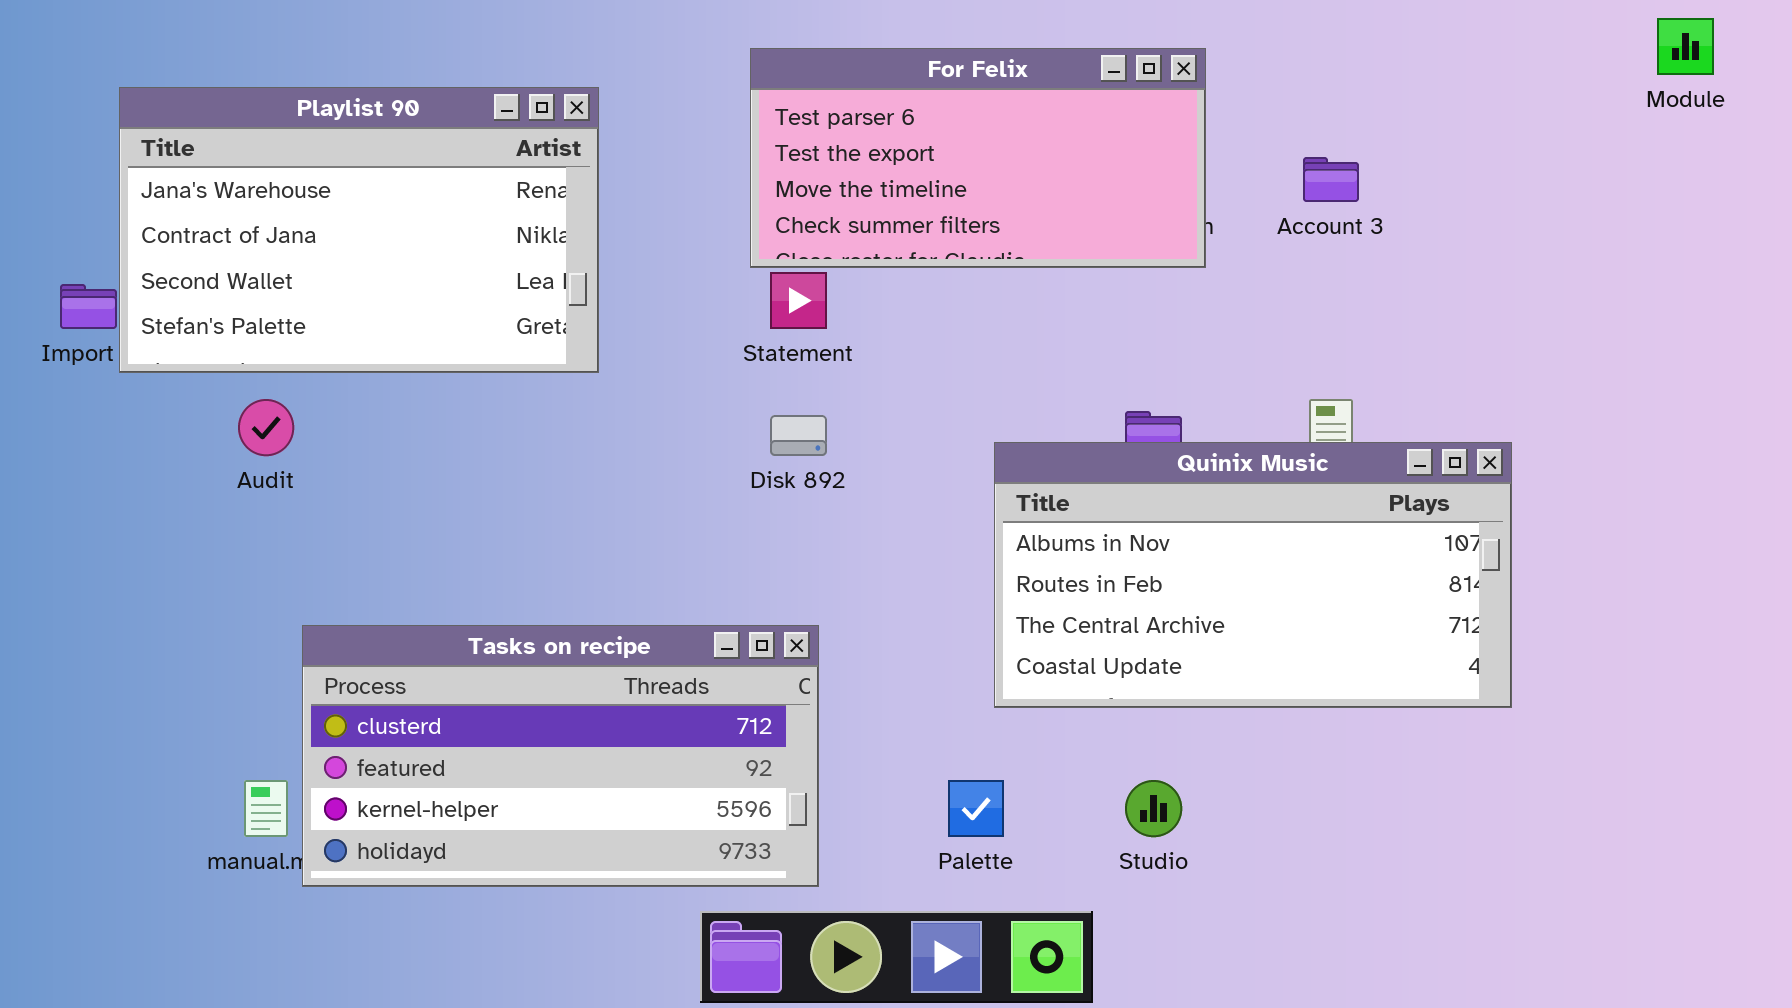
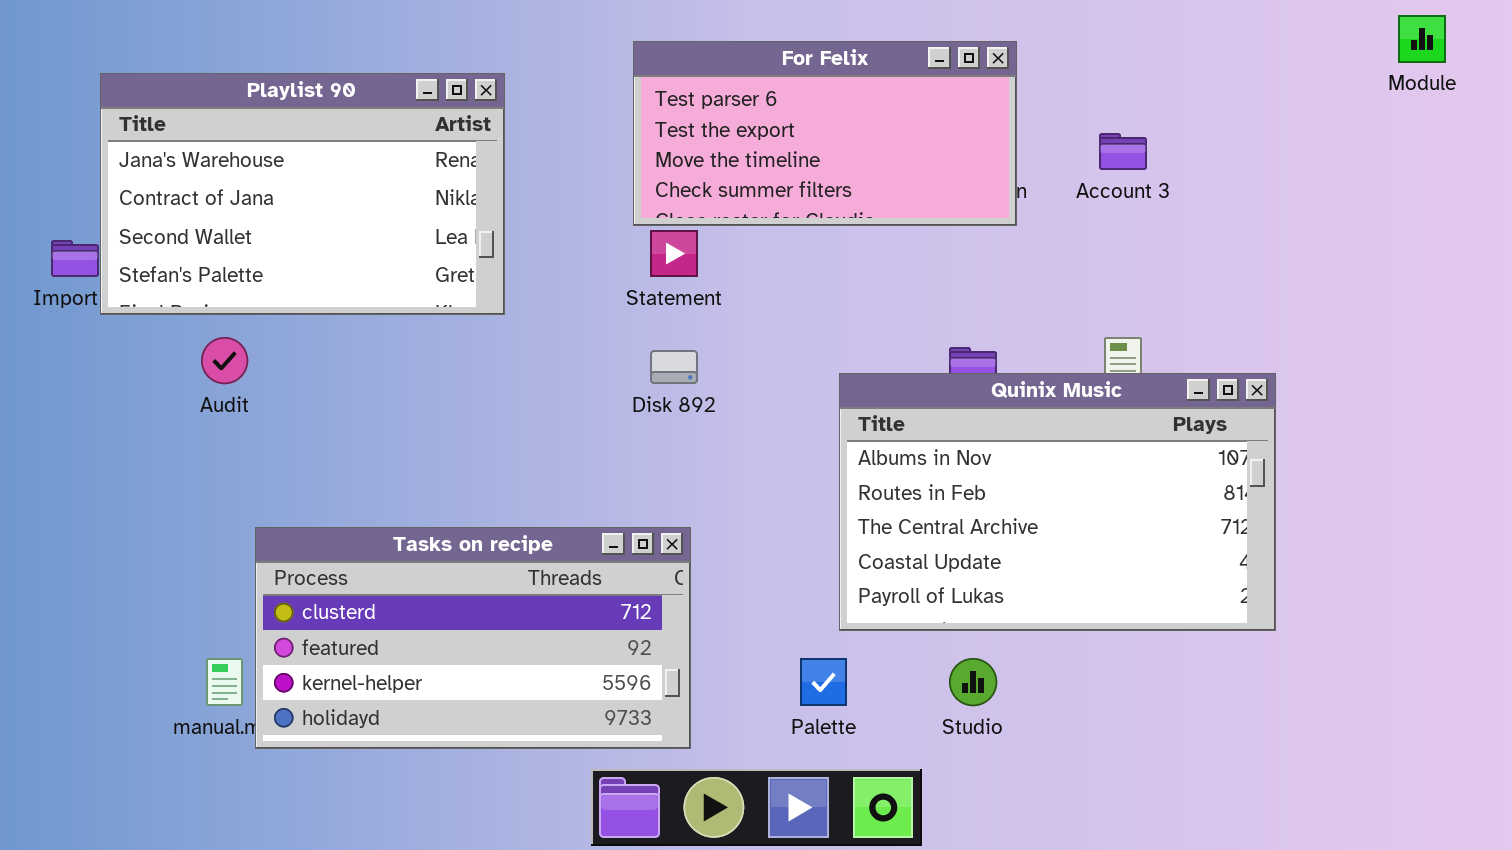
Quinix Music: [994,442,1512,708] -> [839,373,1276,631], resized

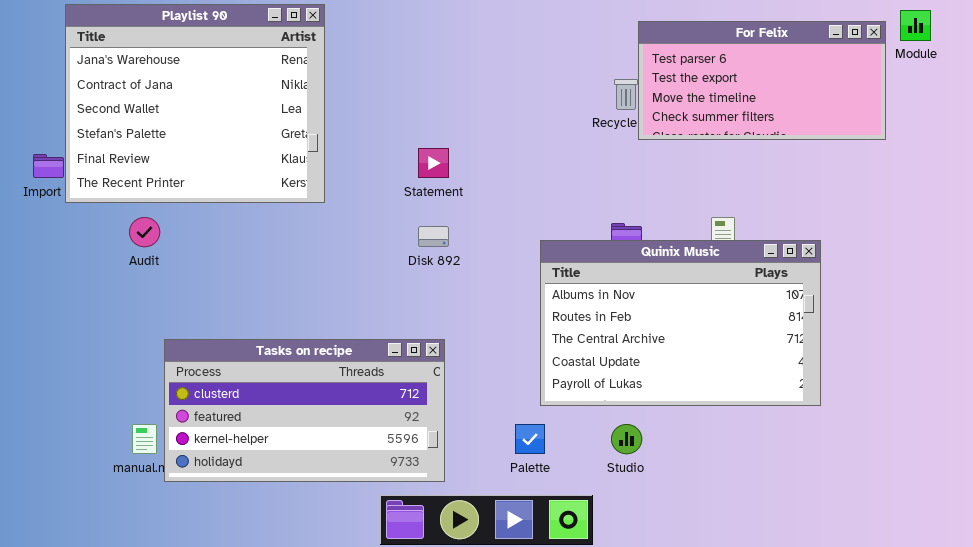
For Felix: [633,41,1017,226] -> [638,21,886,140], moved
Playlist 90: [100,73,505,315] -> [65,4,325,203], resized

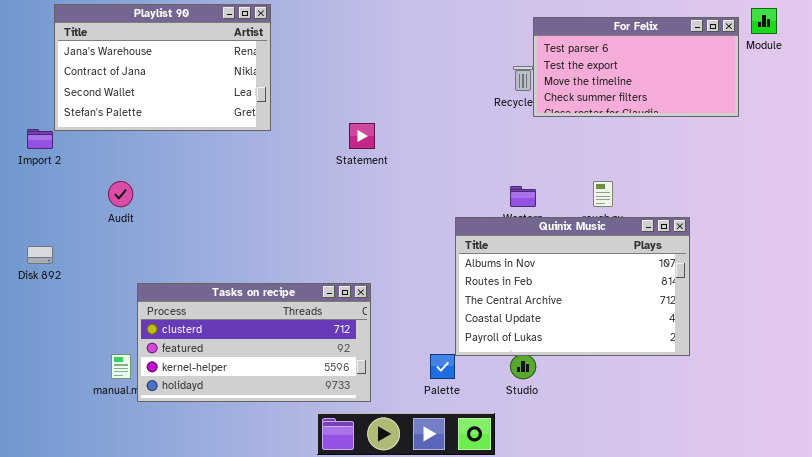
Playlist 90: [65,4,325,203] -> [54,4,271,131], resized
Disk 892: [418,226,449,247] -> [27,246,53,264], moved
Quinix Music: [540,240,821,406] -> [455,217,690,356], moved

